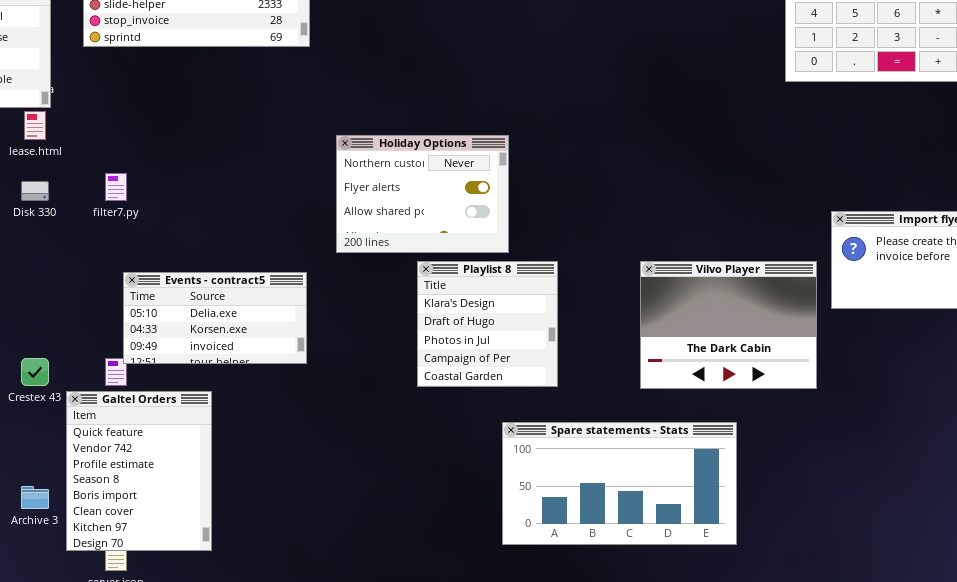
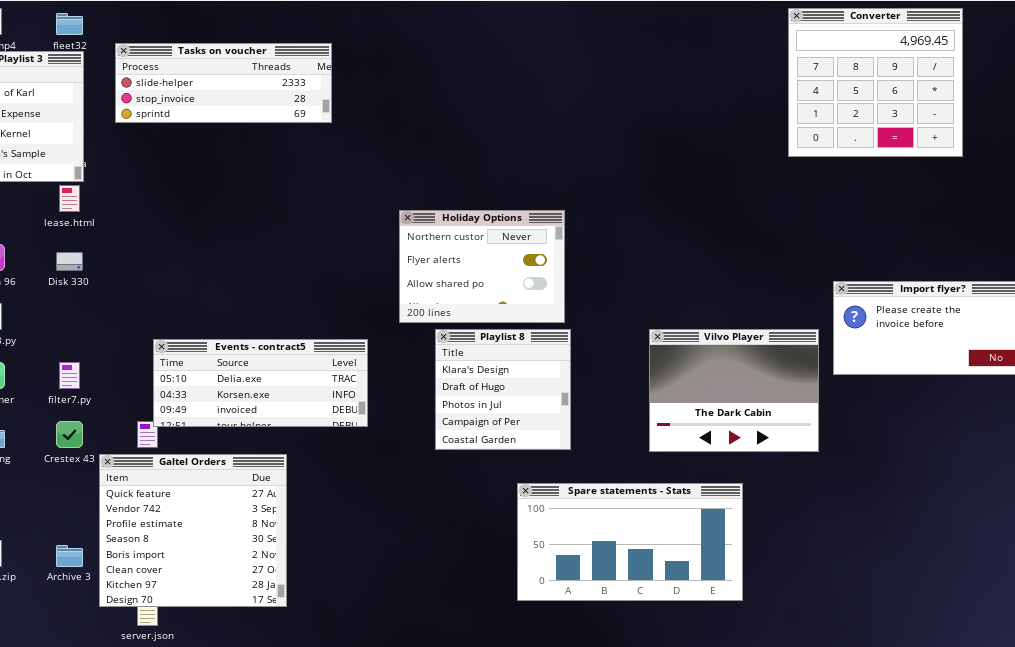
Holiday Options: [336,135,509,253] -> [399,210,565,323], moved
filter7.py: [105,173,127,201] -> [59,362,80,389], moved
Events - contract5: [123,272,307,364] -> [153,339,368,427], resized
Galtel Orders: [66,391,212,551] -> [99,454,287,607], resized

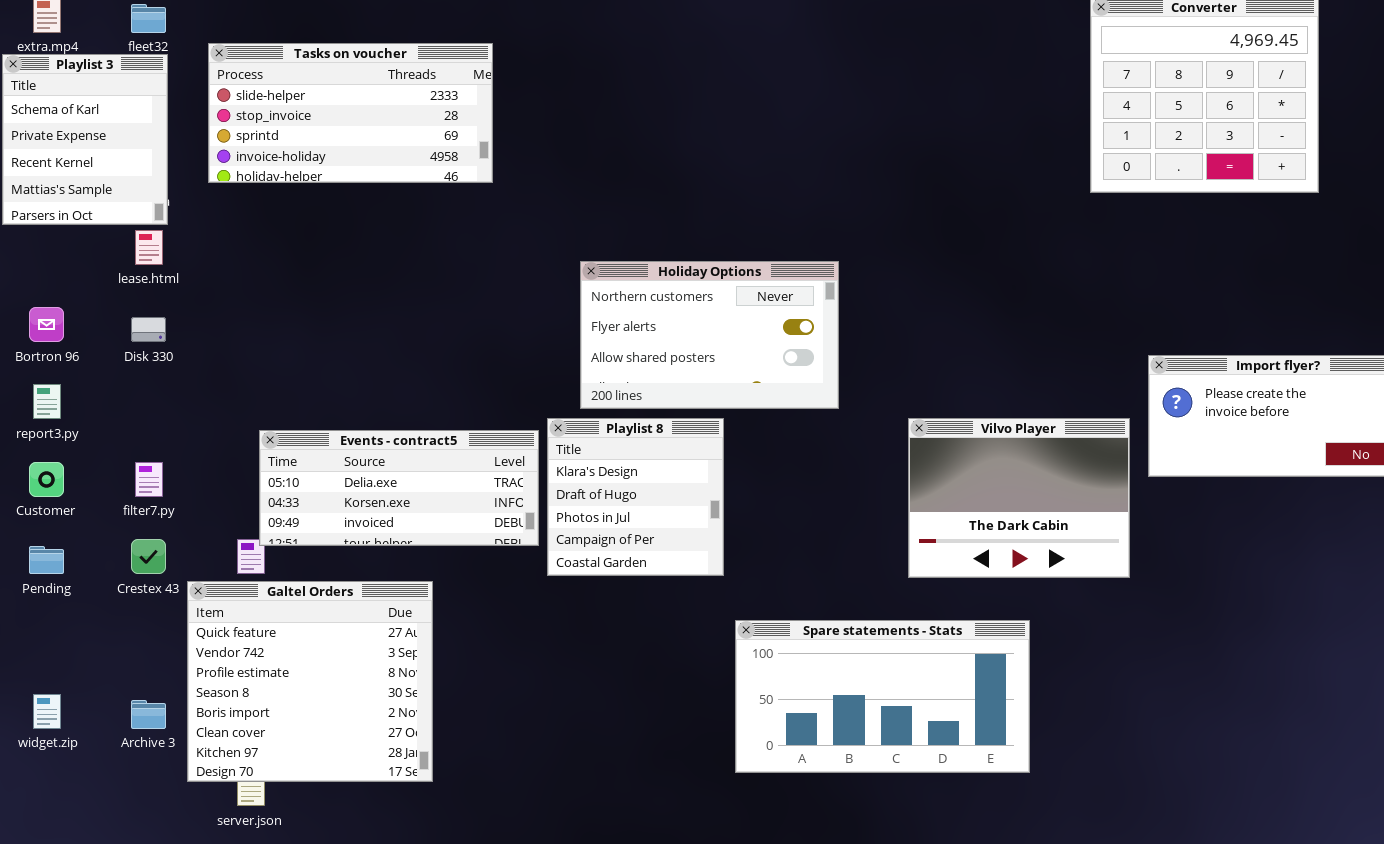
Tasks on voucher: [115,43,332,123] -> [208,43,493,183], resized
Holiday Options: [399,210,565,323] -> [580,261,839,409], resized
Playlist 8: [435,329,571,450] -> [547,418,724,576], moved

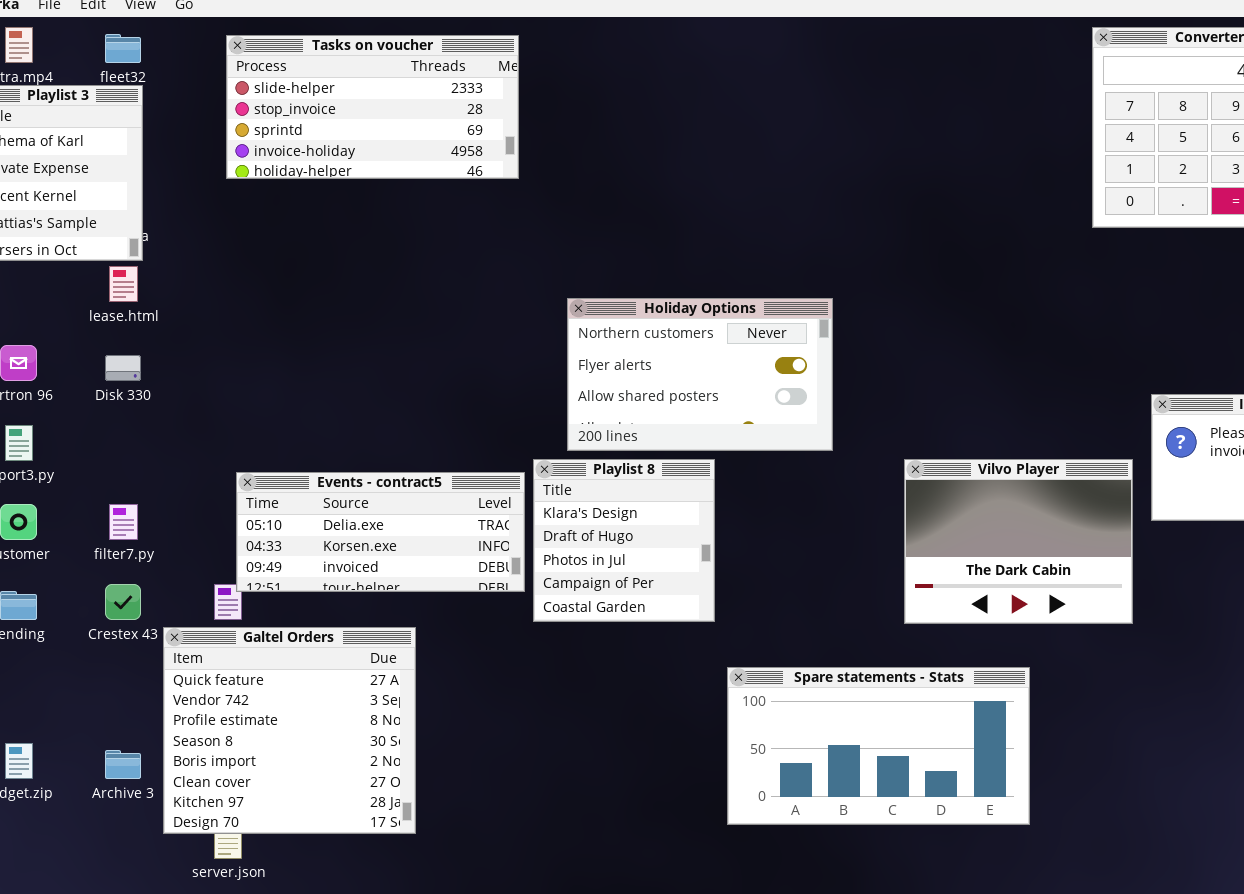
Tasks on voucher: [208,43,493,183] -> [226,35,519,179], moved

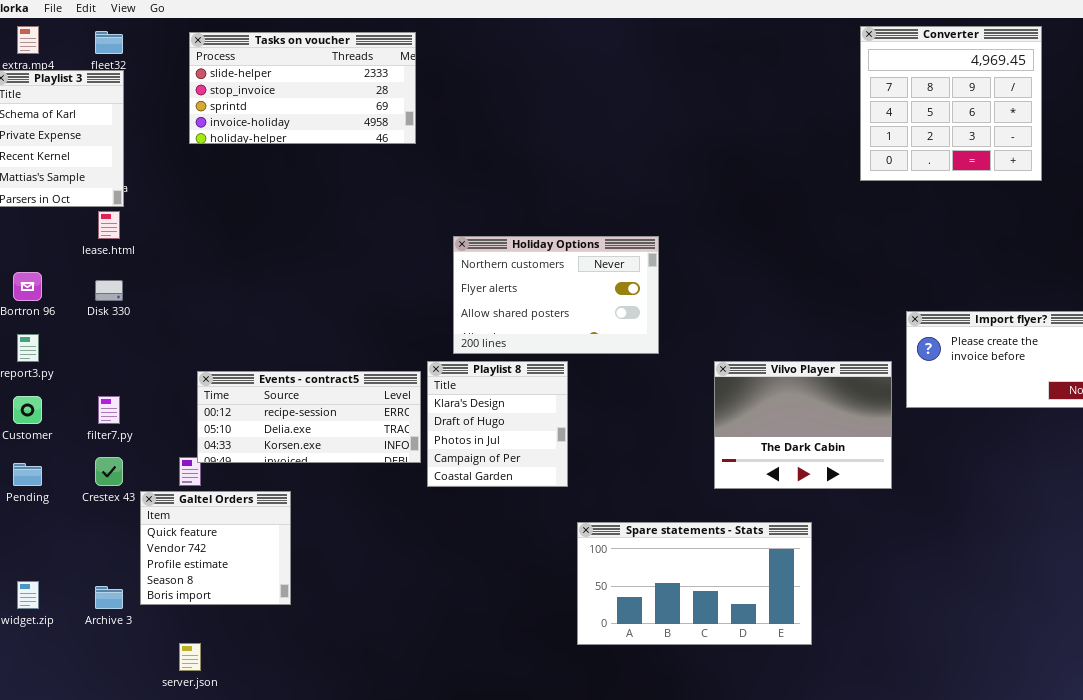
Events - contract5: [236,472,525,592] -> [197,371,421,463], scrolled up 1 row
Galtel Orders: [163,627,416,834] -> [140,491,291,605], resized

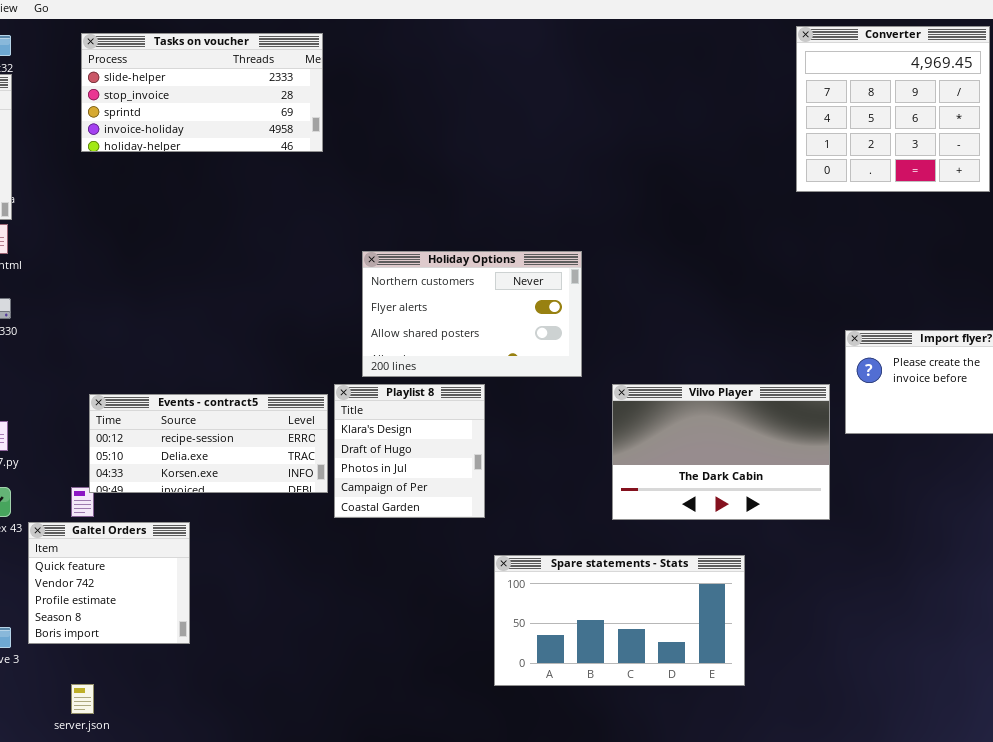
Vilvo Player: [714,361,892,489] -> [612,384,830,520], resized

